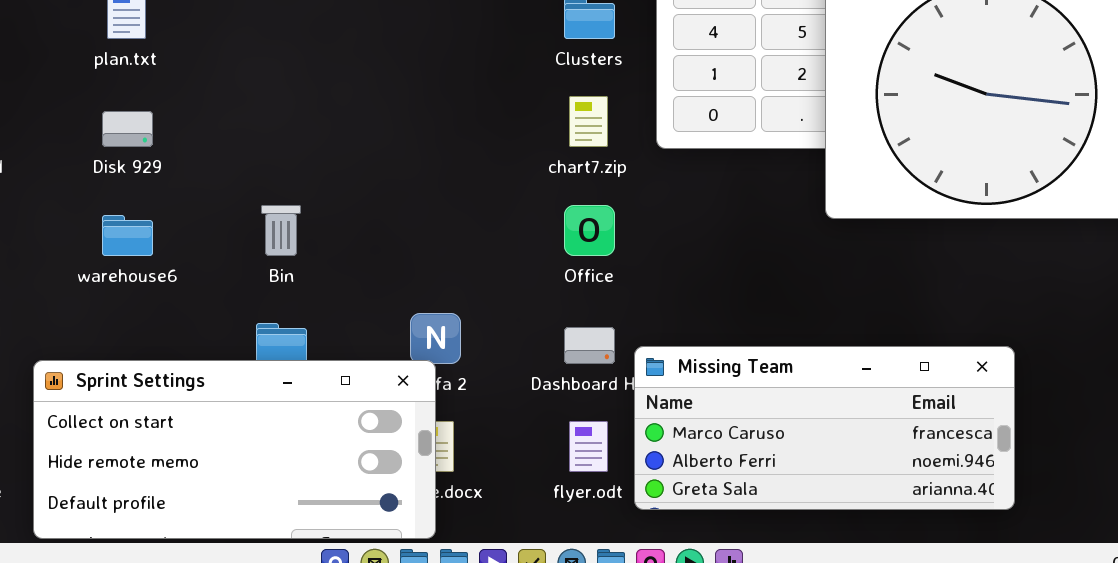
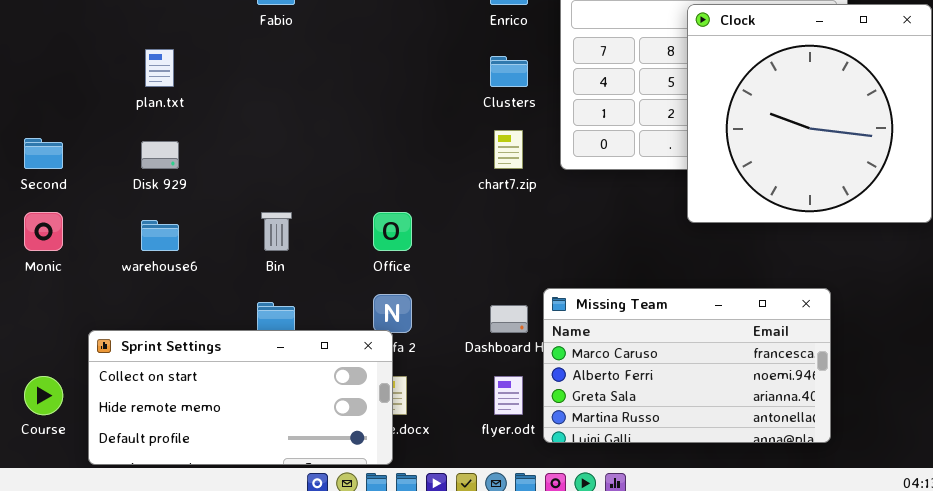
Office: [564,205,615,256] -> [373,212,412,251], moved
Missing Team: [634,346,1015,510] -> [543,288,831,443], resized

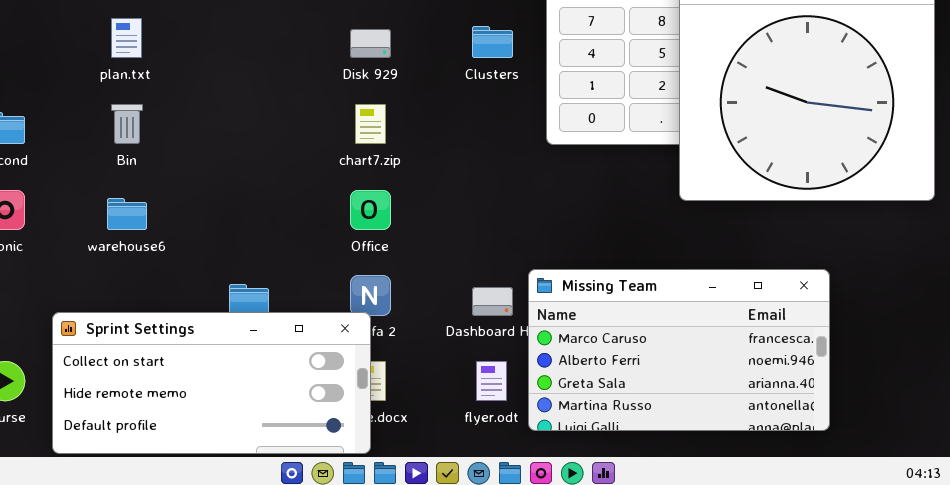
chart7.zip: [494,130,523,169] -> [355,104,386,144], moved
Disk 929: [141,141,179,169] -> [350,29,391,58], moved
Bin: [261,212,292,251] -> [111,104,143,144], moved

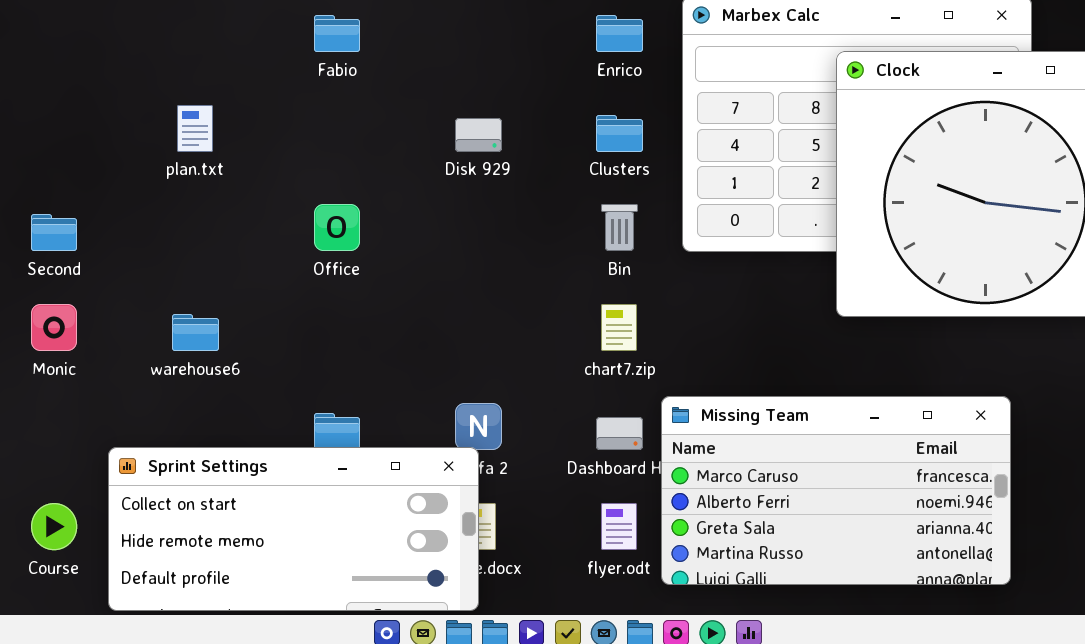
Bin: [111,104,143,144] -> [601,204,638,251], moved
chart7.zip: [355,104,386,144] -> [601,304,637,351], moved
Office: [350,190,391,230] -> [314,204,360,251], moved

